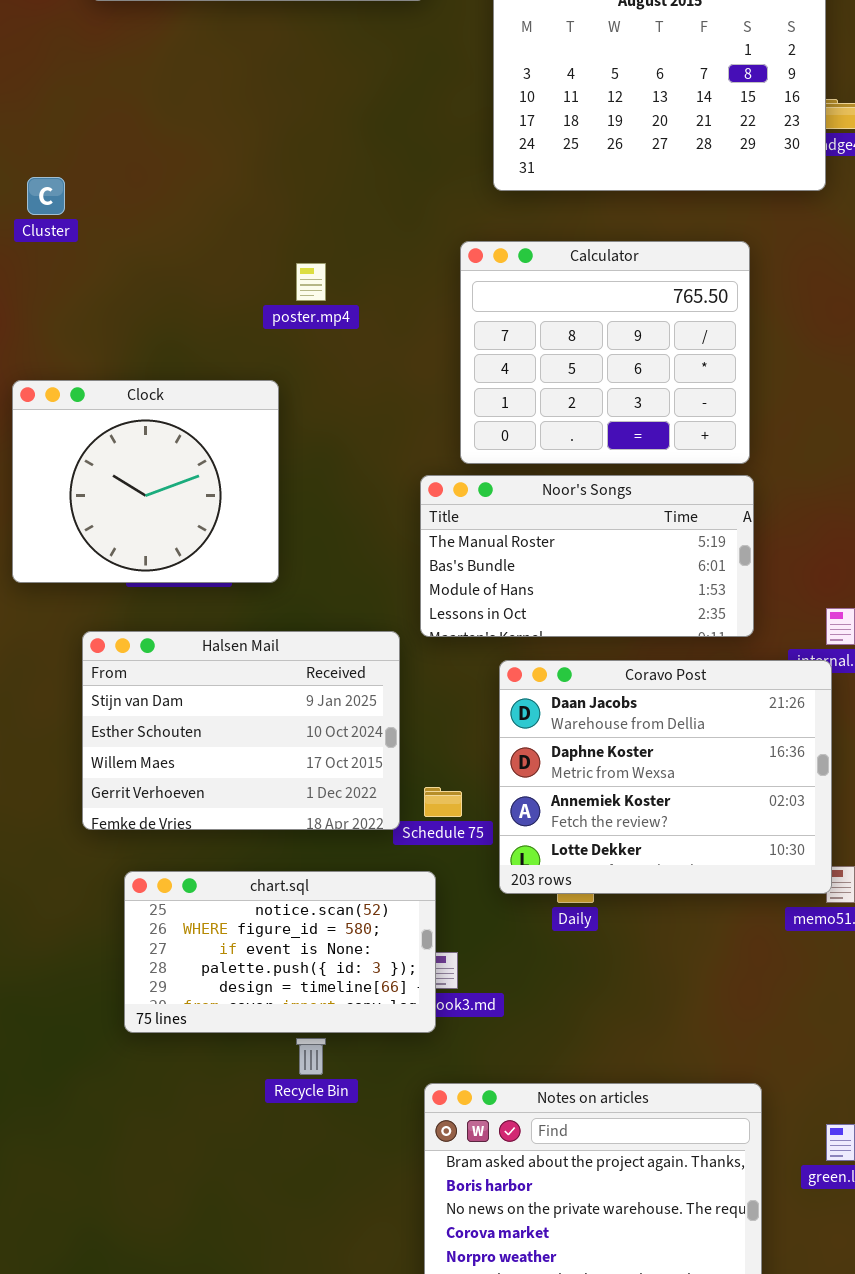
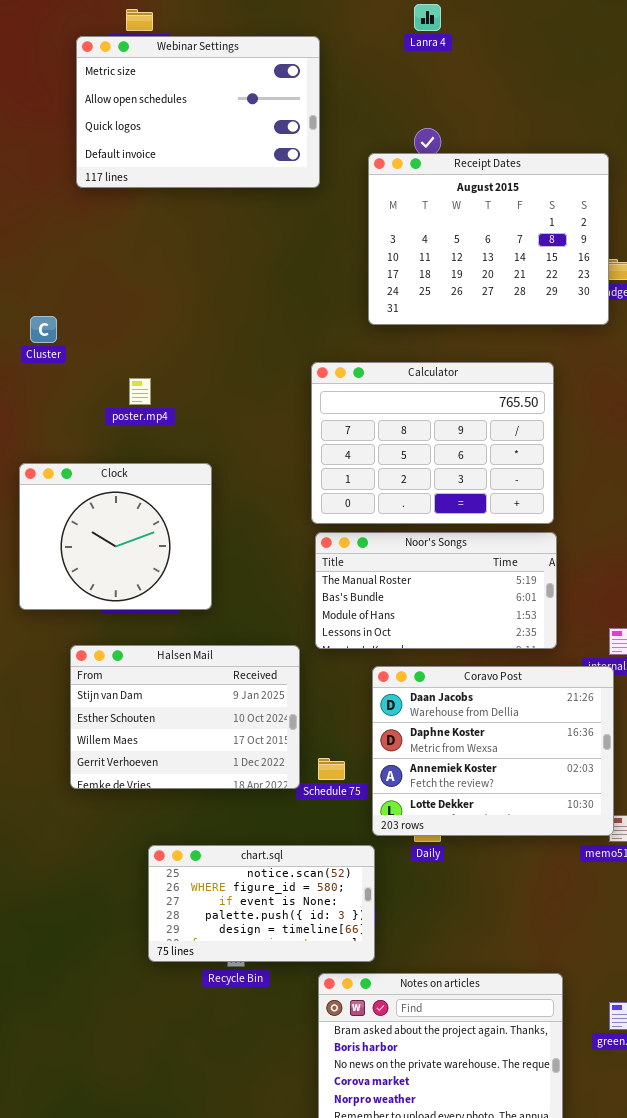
Calculator: [460,241,750,464] -> [311,362,554,524], resized
poster.mp4: [296,263,326,301] -> [129,378,151,405], moved
chart.sql: [124,871,436,1033] -> [148,845,375,962], moved

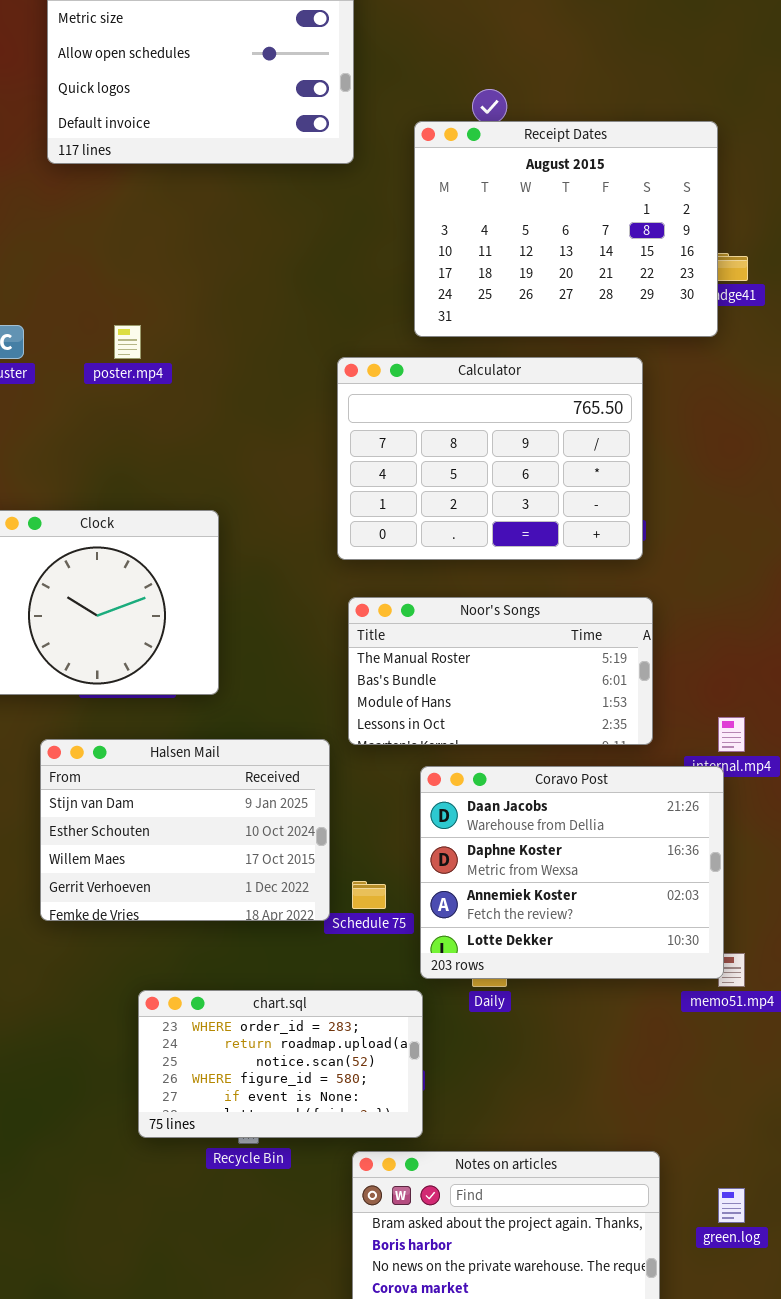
Calculator: [311,362,554,524] -> [337,357,643,560], moved
poster.mp4: [129,378,151,405] -> [114,325,141,359], moved
chart.sql: [148,845,375,962] -> [138,990,423,1138], scrolled up 2 rows

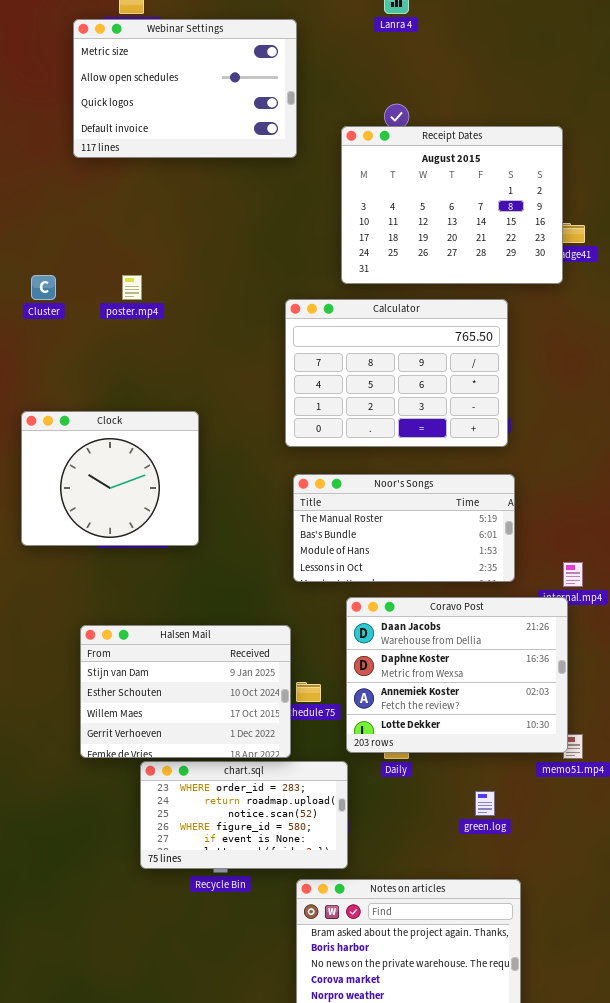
Halsen Mail: [40,739,330,921] -> [80,625,291,758], moved
green.log: [718,1188,745,1223] -> [475,791,495,816], moved

